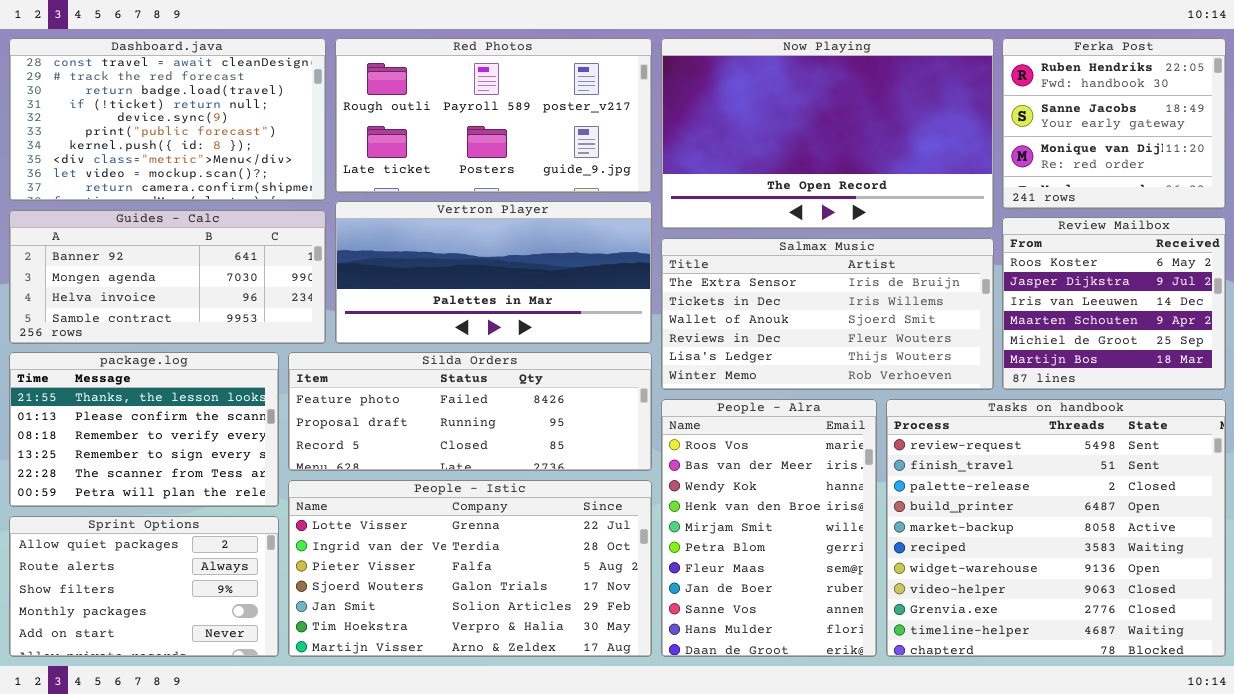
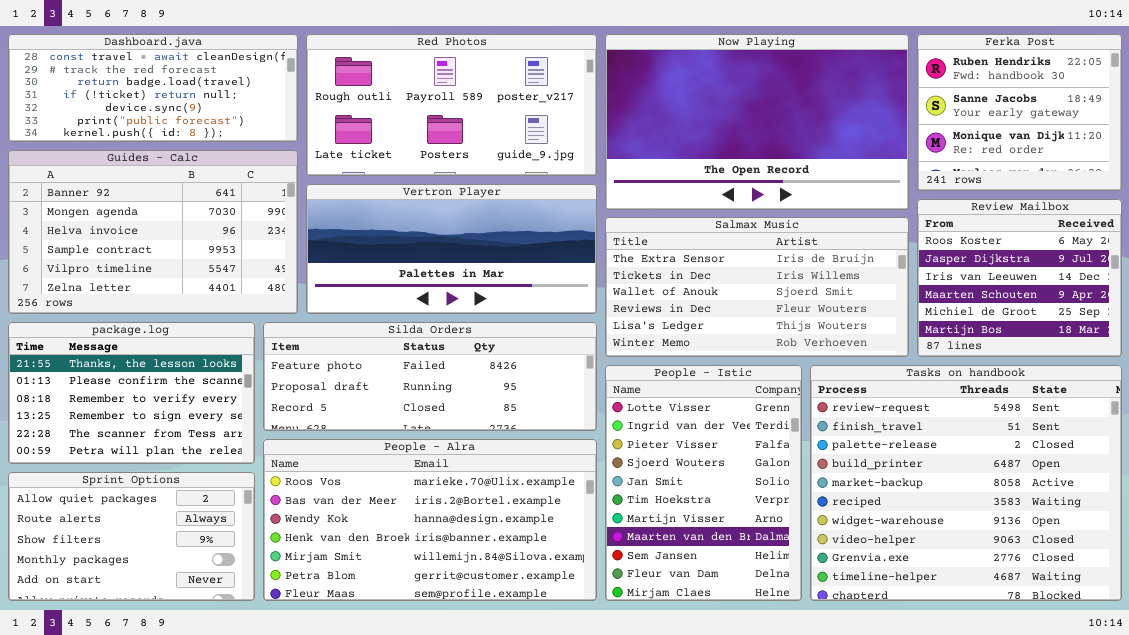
Dashboard.java: [9,38,326,201] -> [8,34,298,142], resized
Guides - Calc: [9,210,326,344] -> [8,150,298,314], resized
People - Alra: [661,399,877,657] -> [263,439,597,601], moved, resized
People - Istic: [288,480,652,657] -> [605,365,802,601], moved, resized

